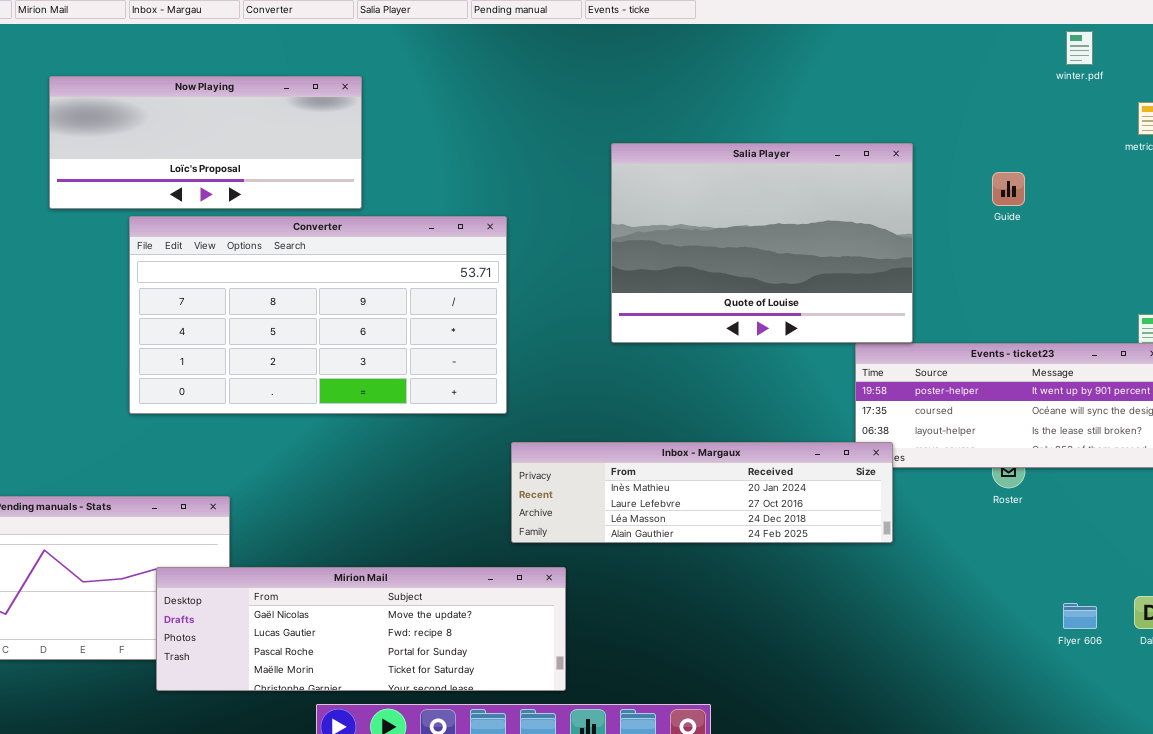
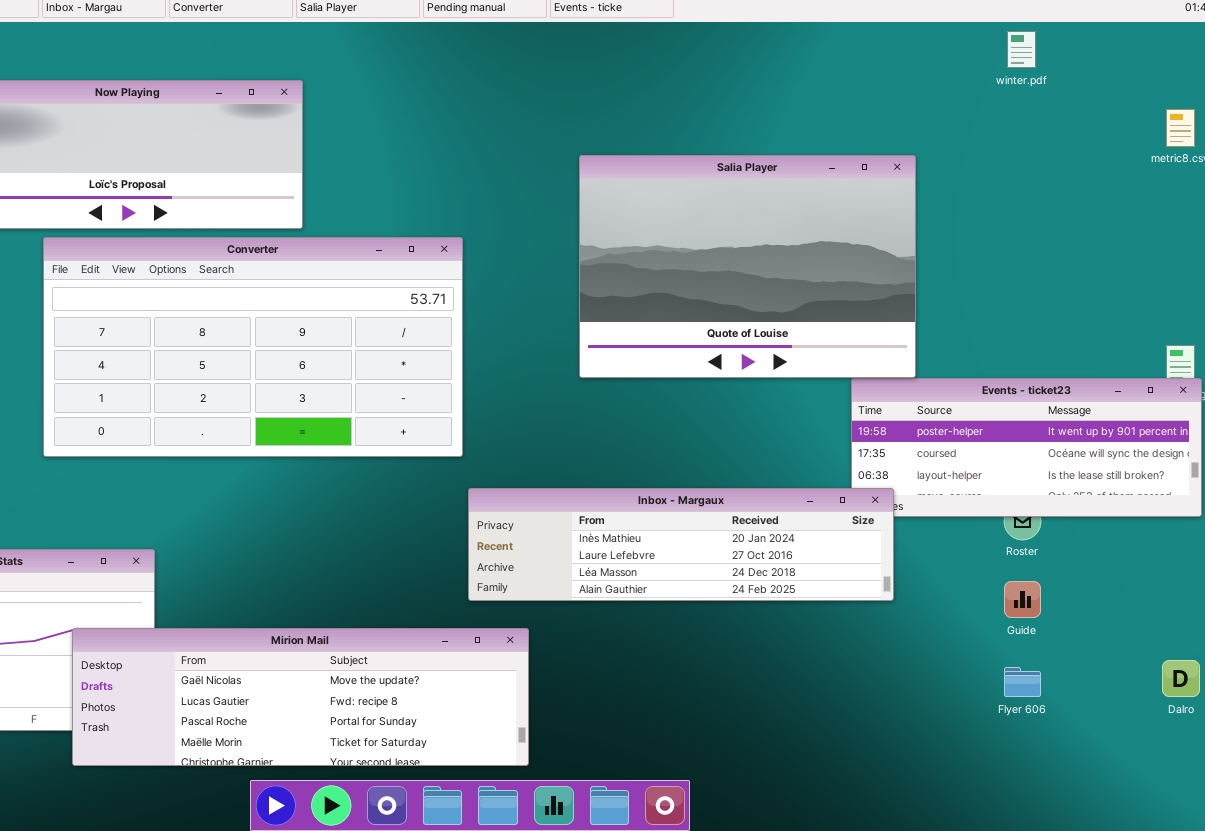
winter.pdf: [1066,31,1093,65] -> [1007,31,1036,68], moved
Guide: [992,172,1025,206] -> [1004,581,1041,618], moved
Flyer 606: [1063,603,1097,629] -> [1004,667,1041,697], moved

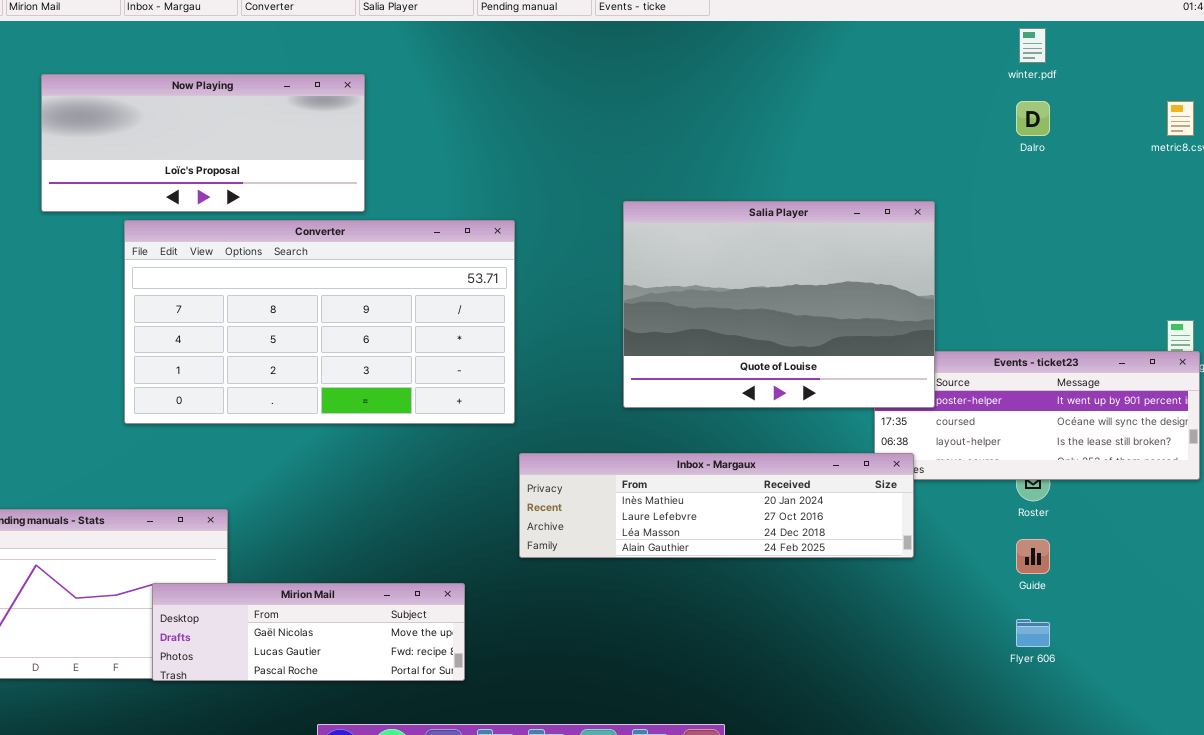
Salia Player: [579,155,916,378] -> [623,201,935,408], moved
Mirion Mail: [72,628,529,766] -> [152,583,465,681], resized
Dalro: [1162,660,1200,697] -> [1016,101,1050,136], moved

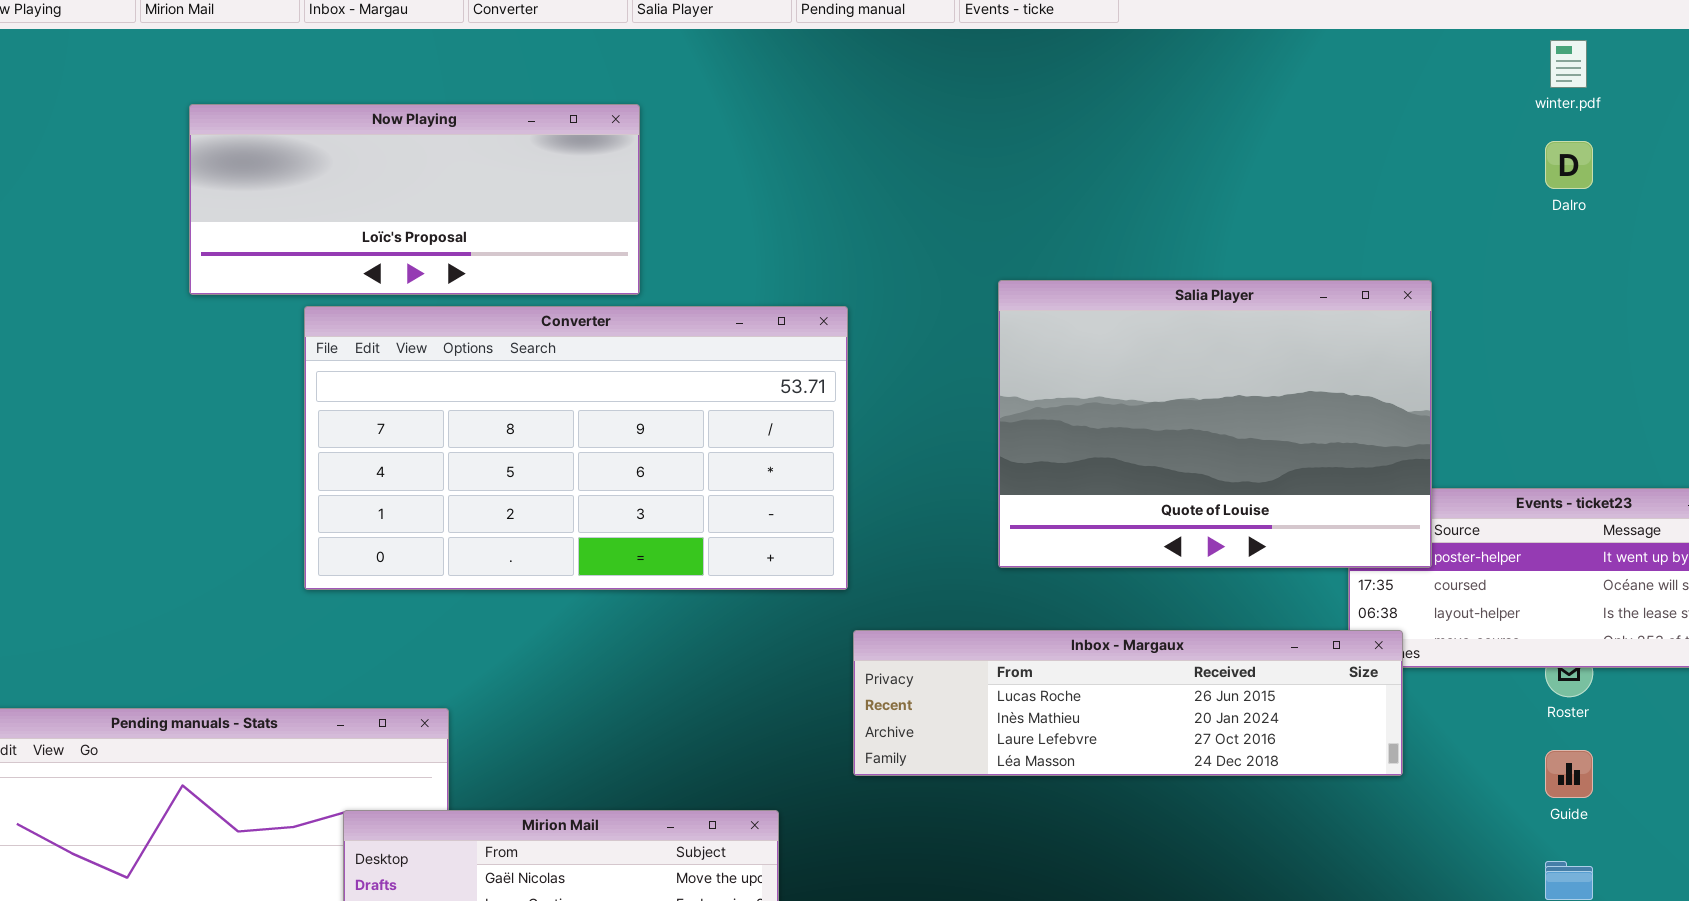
Inbox - Margaux: [519,453,914,558] -> [853,630,1403,776], scrolled up 1 row

